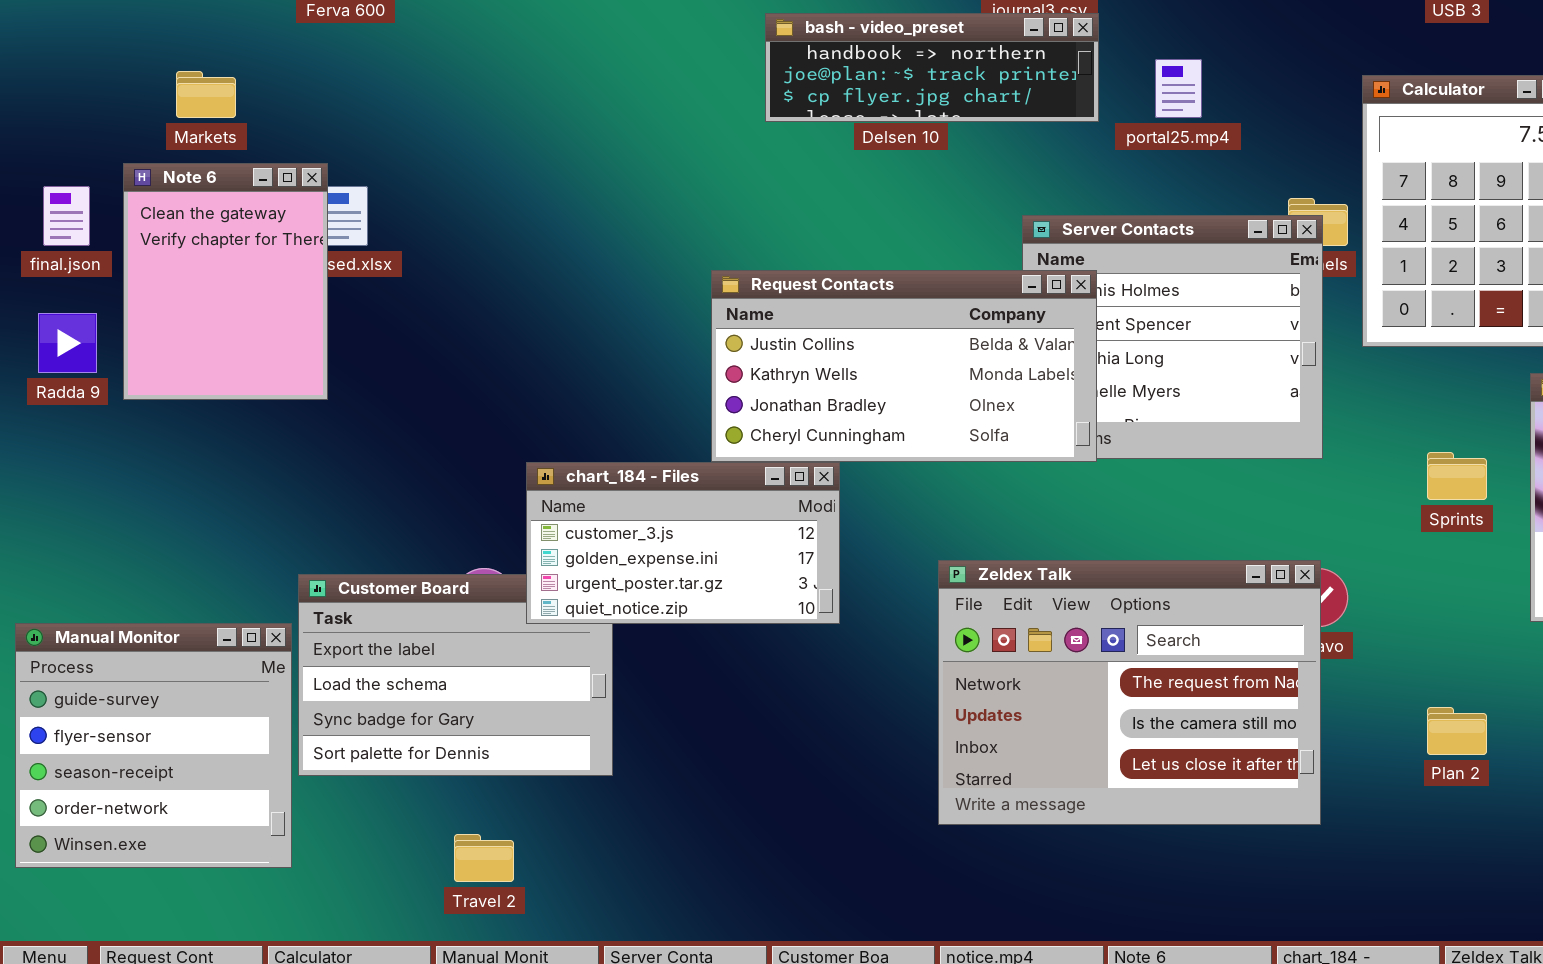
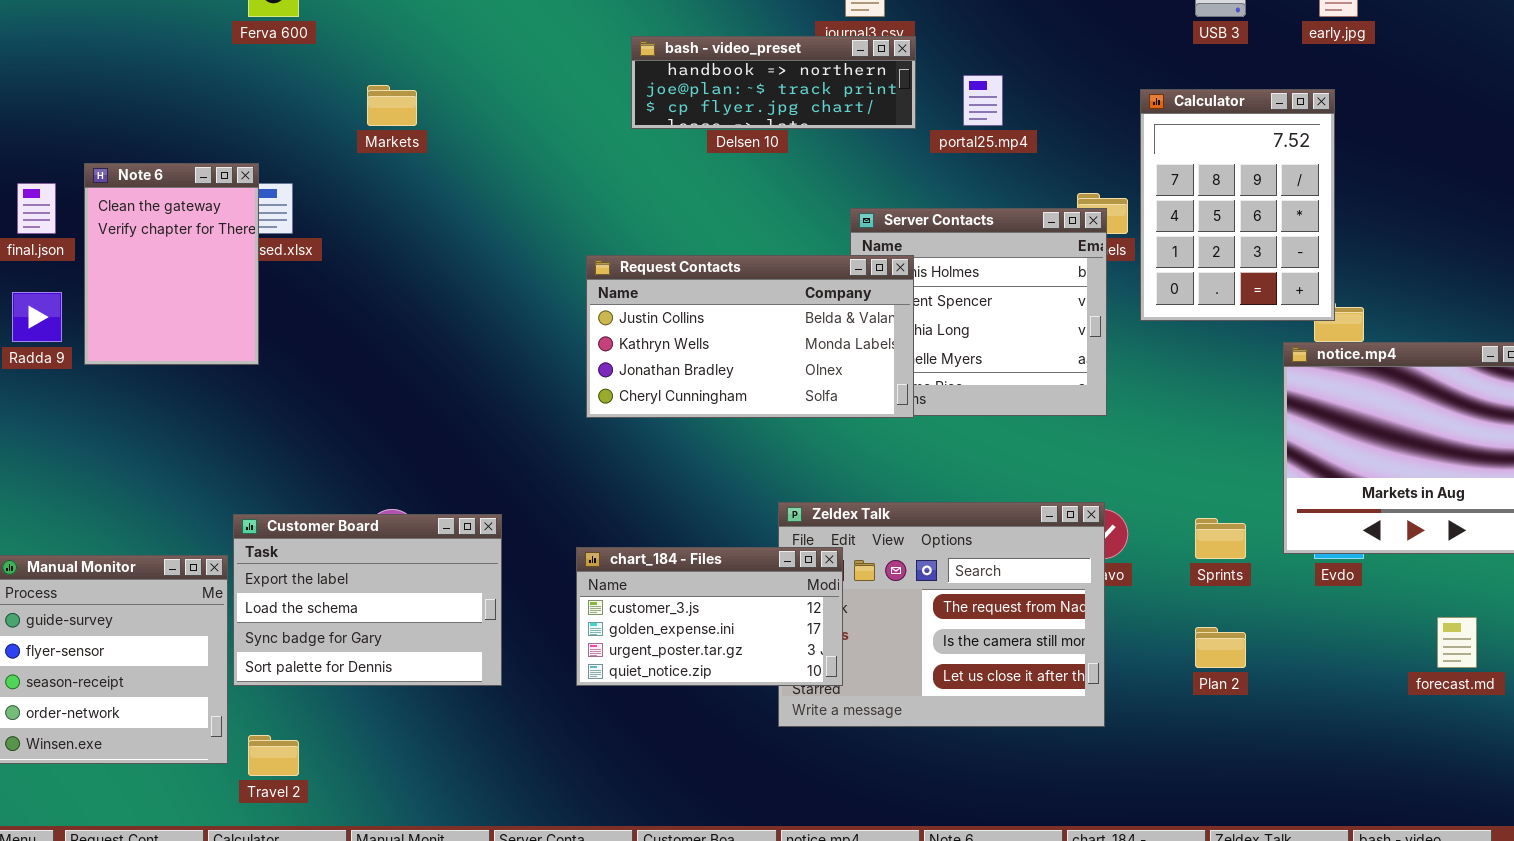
Markets: [176,71,236,118] -> [367,85,417,126], moved
Sprints: [1427,452,1487,500] -> [1195,518,1246,559], moved
chart_184 - Files: [526,462,840,624] -> [576,547,843,686], moved
Travel 2: [454,834,514,882] -> [248,735,299,776], moved

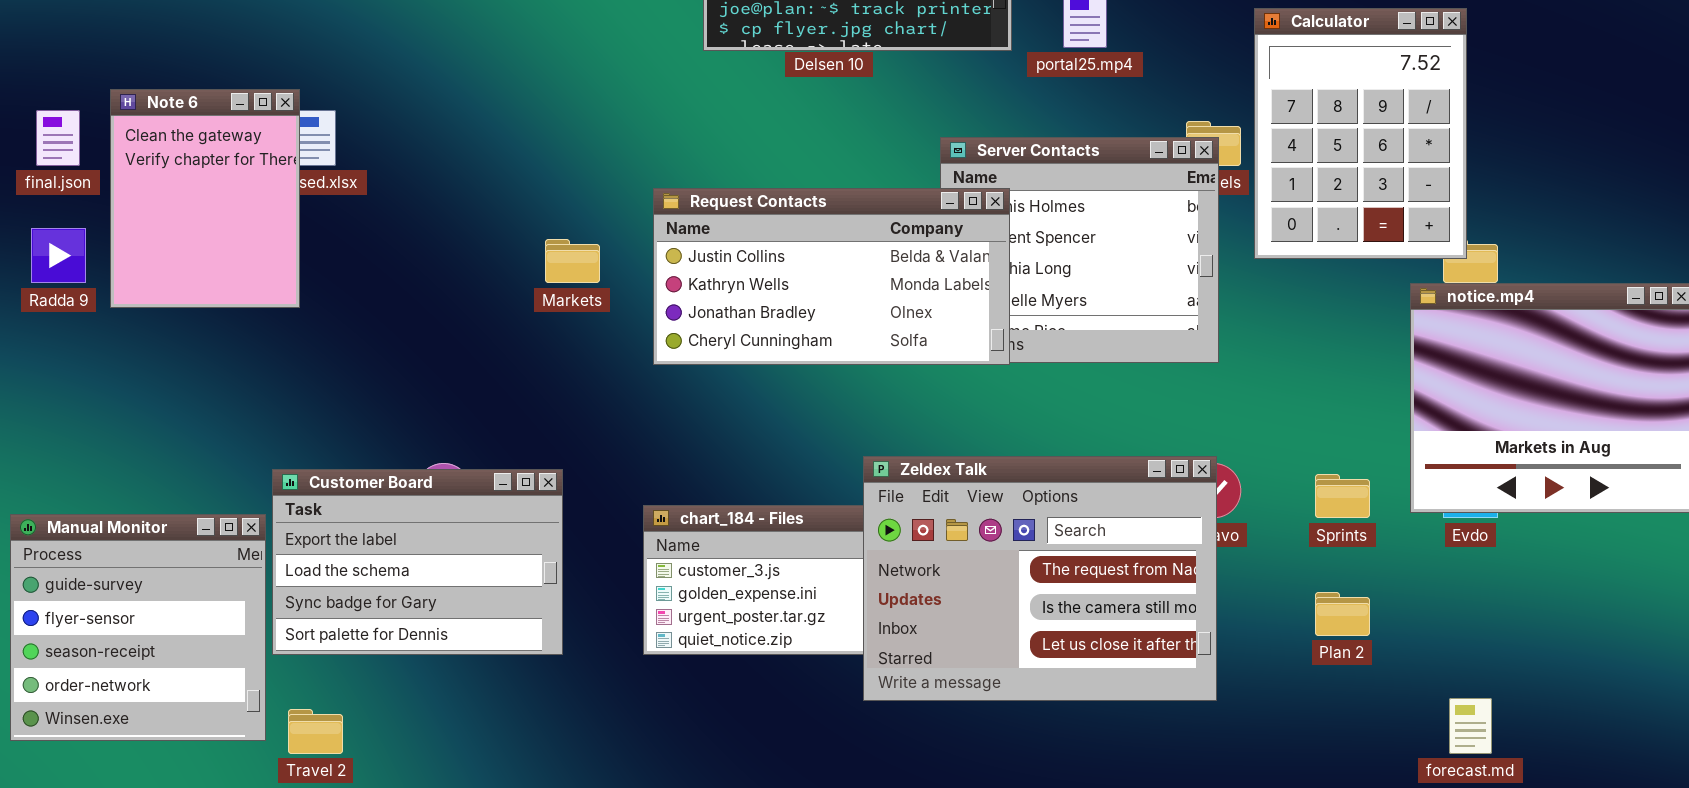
Markets: [367,85,417,126] -> [545,239,600,283], moved
Zeldex Talk: [778,502,1105,727] -> [863,456,1217,701], raised
forecast.md: [1437,617,1477,668] -> [1449,698,1492,754], moved

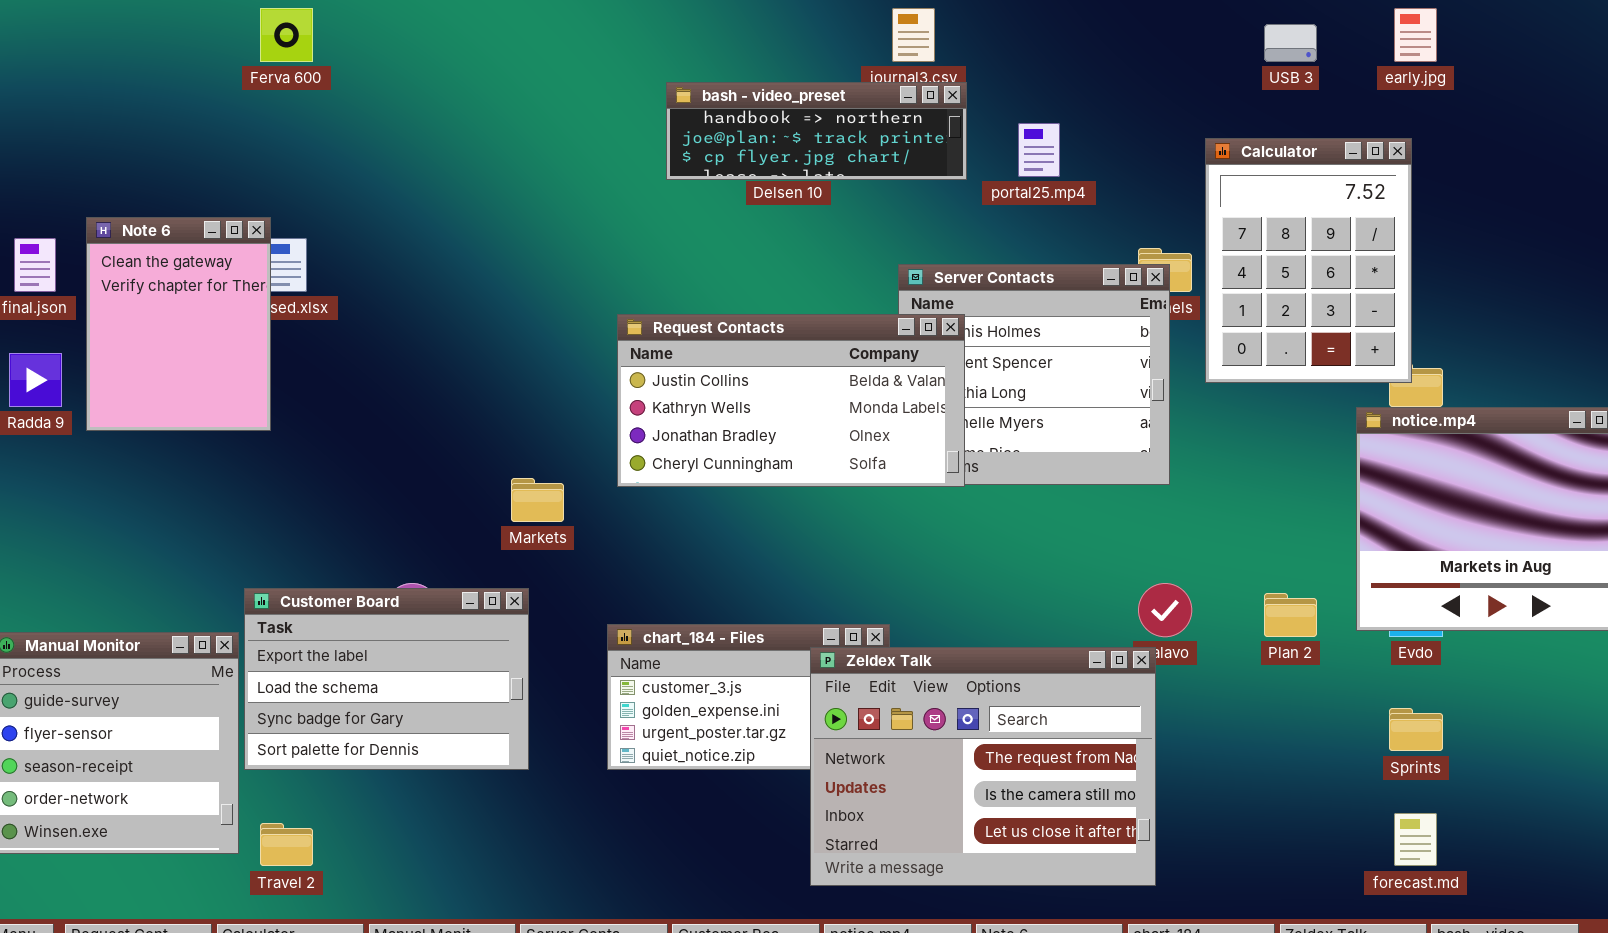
Markets: [545,239,600,283] -> [511,478,564,522], moved
Zeldex Talk: [863,456,1217,701] -> [810,647,1156,886], moved
Sprints: [1315,474,1370,518] -> [1389,708,1443,751], moved
Plan 2: [1315,592,1370,636] -> [1264,593,1317,637], moved

